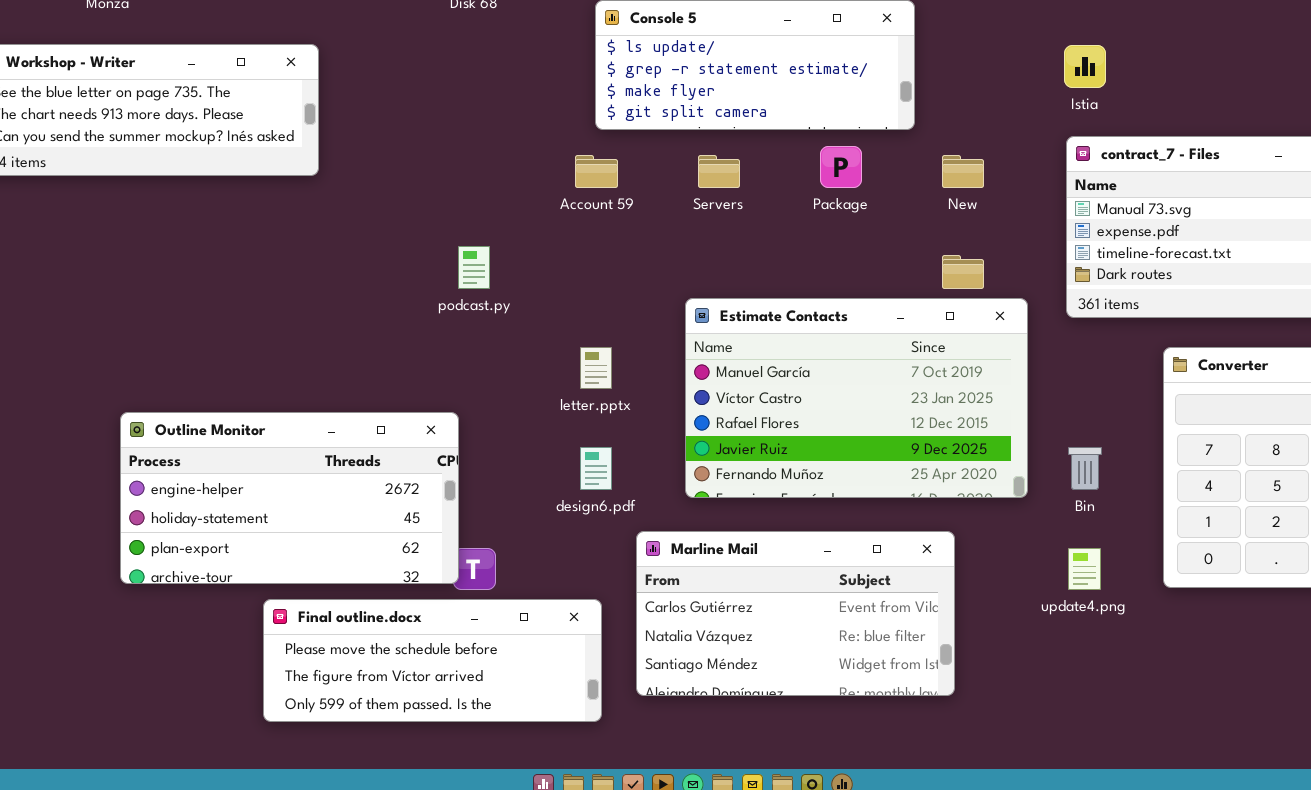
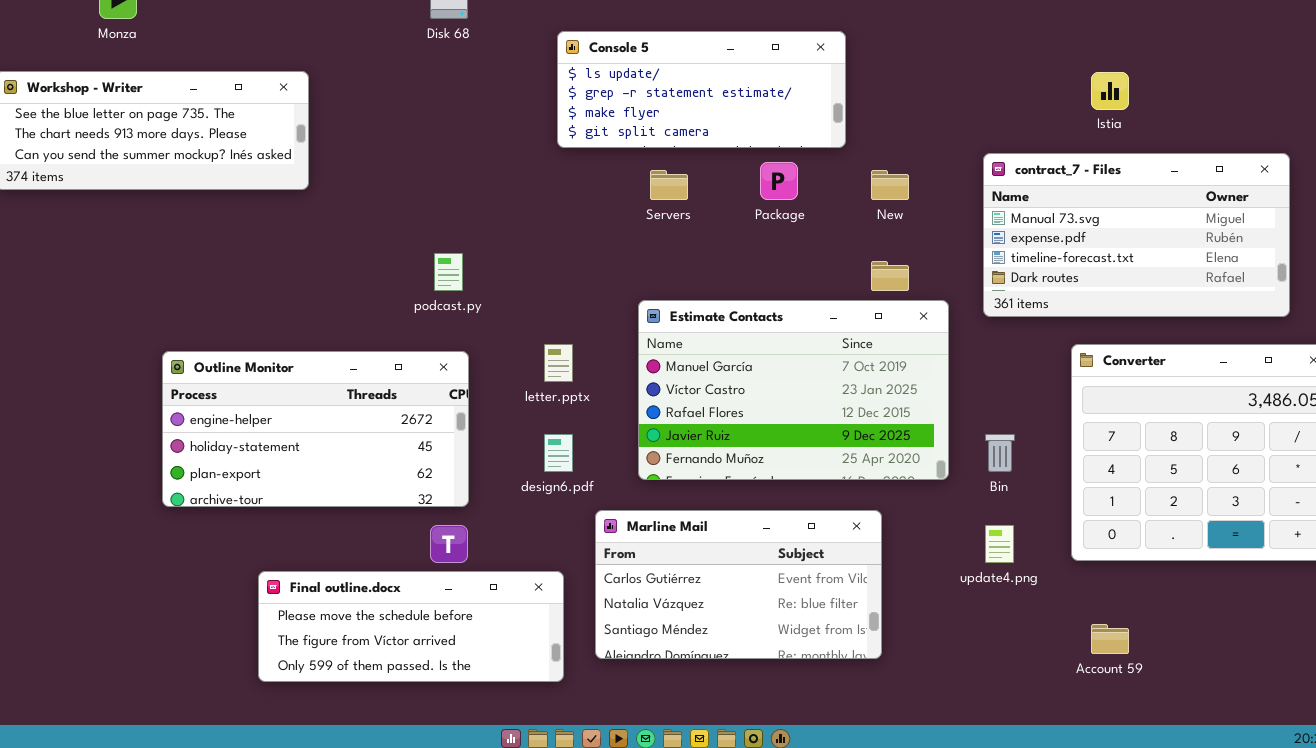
Istia: [1064,45,1106,88] -> [1091,72,1129,110], moved
Account 59: [575,155,618,188] -> [1091,624,1129,654], moved
Outline Monitor: [120,412,459,584] -> [162,351,469,507], moved

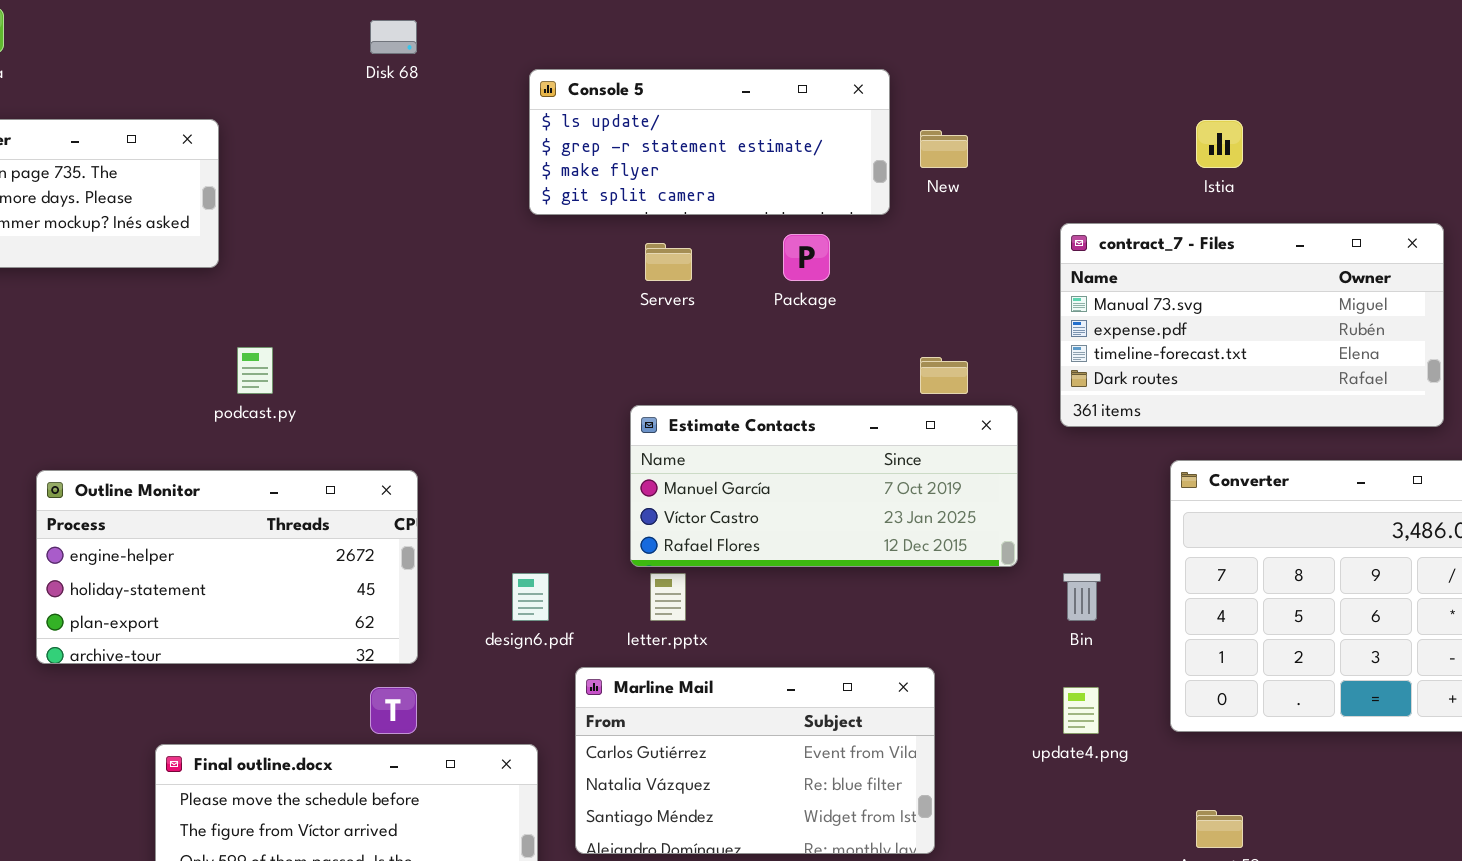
New: [871,170,909,200] -> [920,130,968,168], moved
podcast.py: [434,253,463,291] -> [237,347,273,394], moved
Estimate Contacts: [638,300,949,480] -> [630,405,1018,567], resized
letter.pptx: [544,344,573,382] -> [650,573,686,621], moved

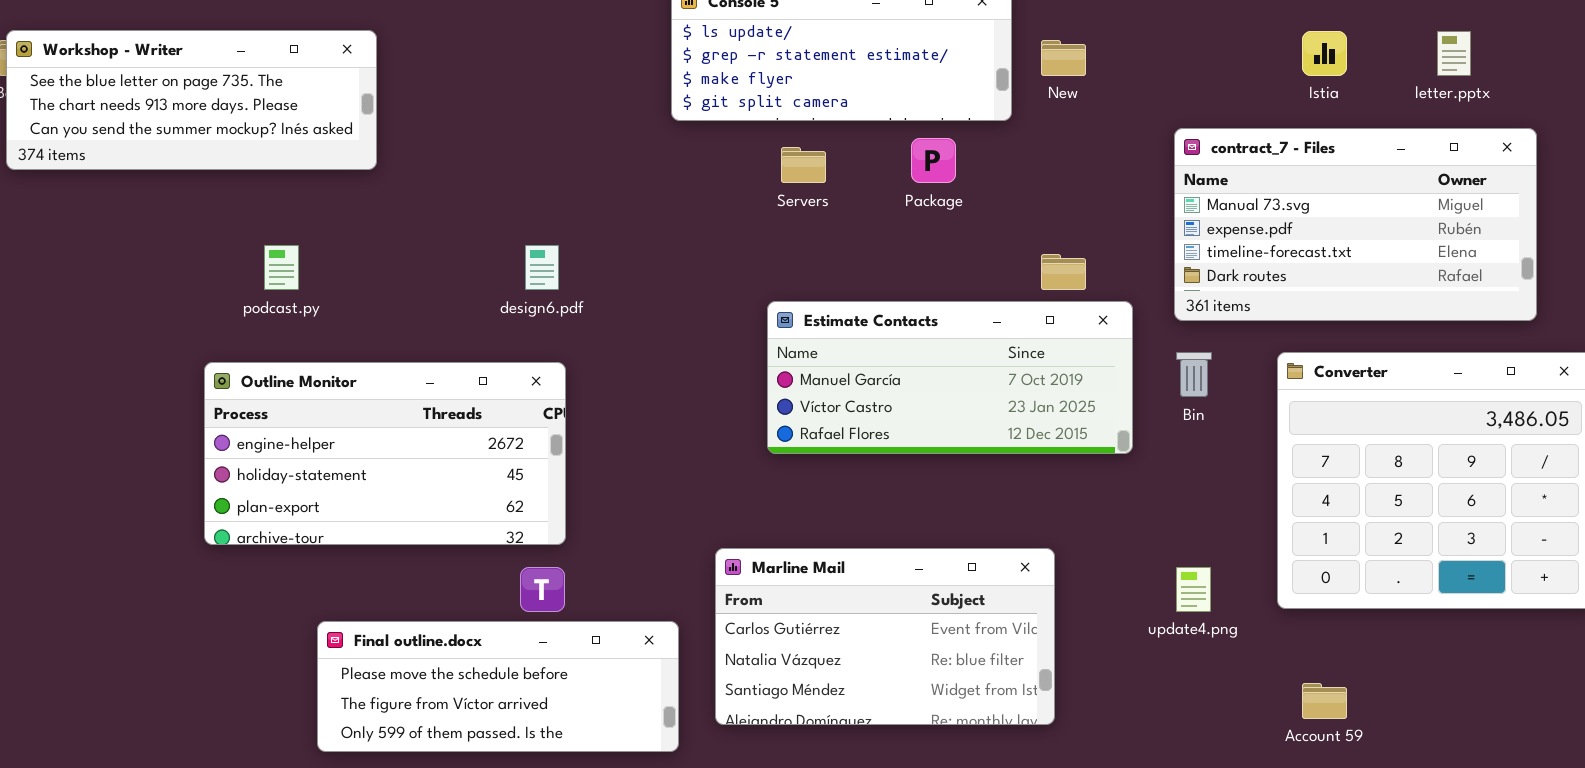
podcast.py: [237,347,273,394] -> [264,245,299,290], moved
design6.pdf: [512,573,549,621] -> [525,245,559,290], moved
letter.pptx: [650,573,686,621] -> [1437,31,1471,76], moved
Bin: [1063,573,1101,621] -> [1176,352,1212,397], moved

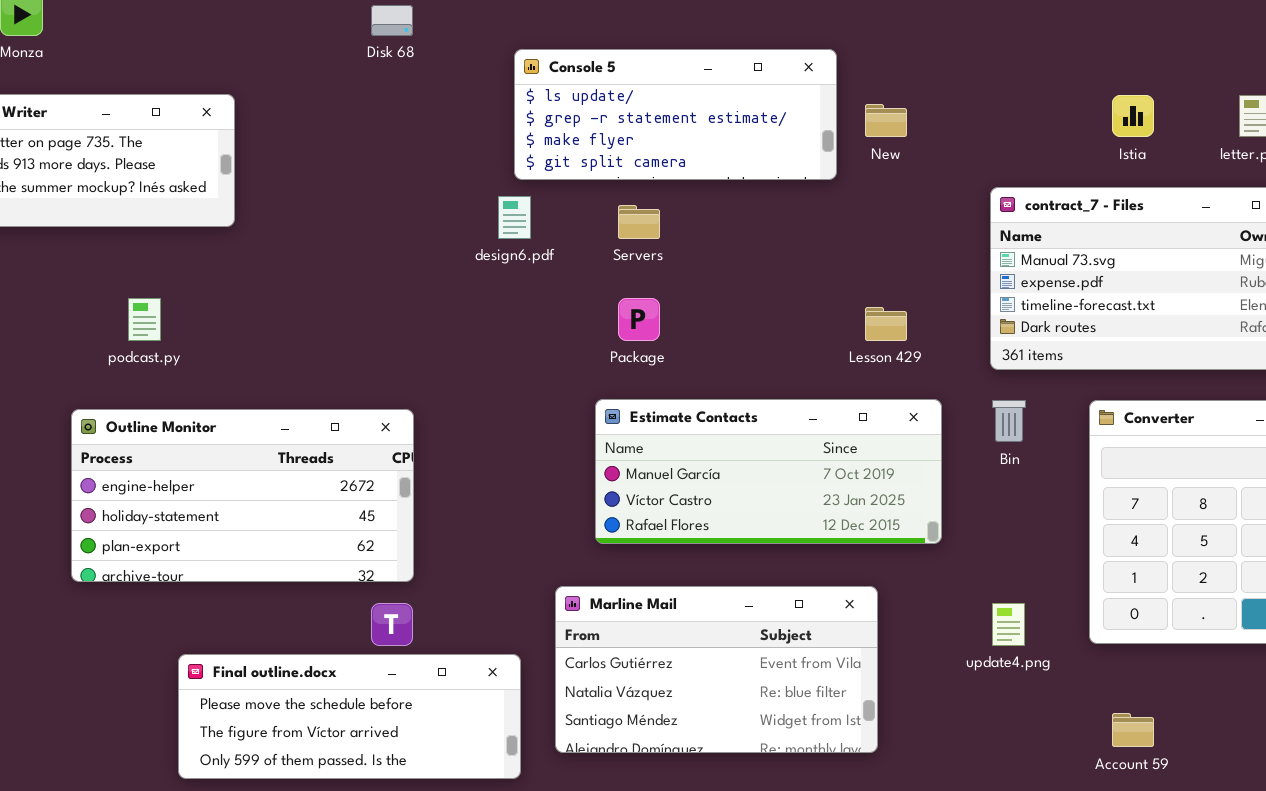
Package: [911,138,956,183] -> [618,298,660,341], moved
design6.pdf: [525,245,559,290] -> [498,196,531,239], moved
Estimate Contacts: [767,301,1133,454] -> [595,399,942,544], moved

